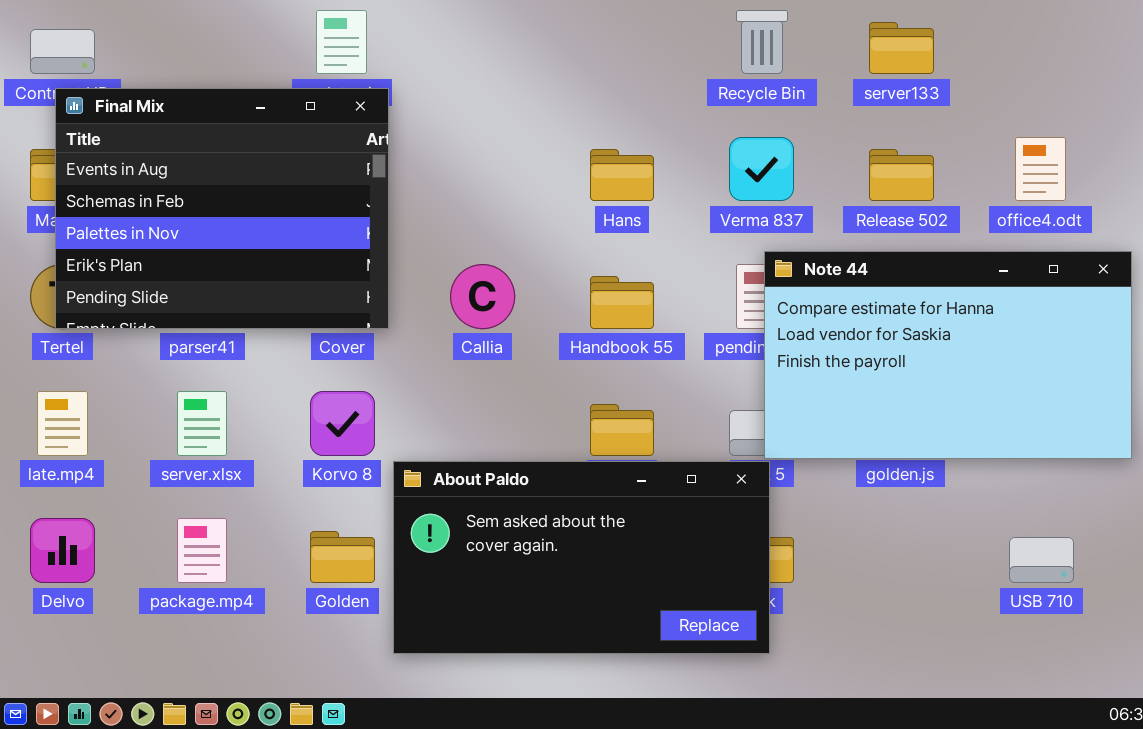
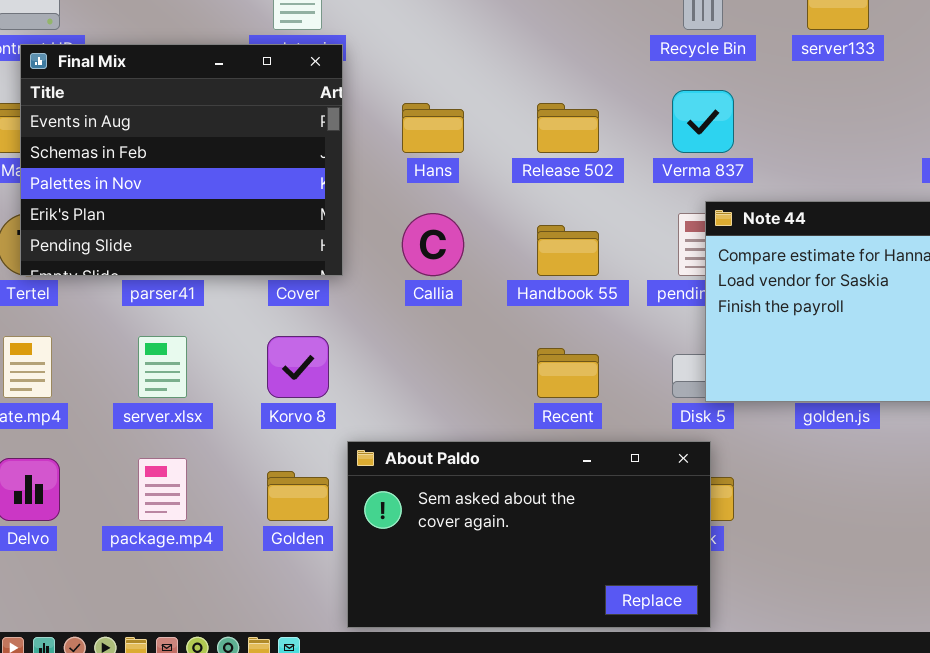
Hans: [590,149,654,201] -> [402,103,464,153], moved
Release 502: [869,149,934,201] -> [537,103,599,153], moved
About Paldo: [393,461,770,654] -> [347,441,711,628], moved

